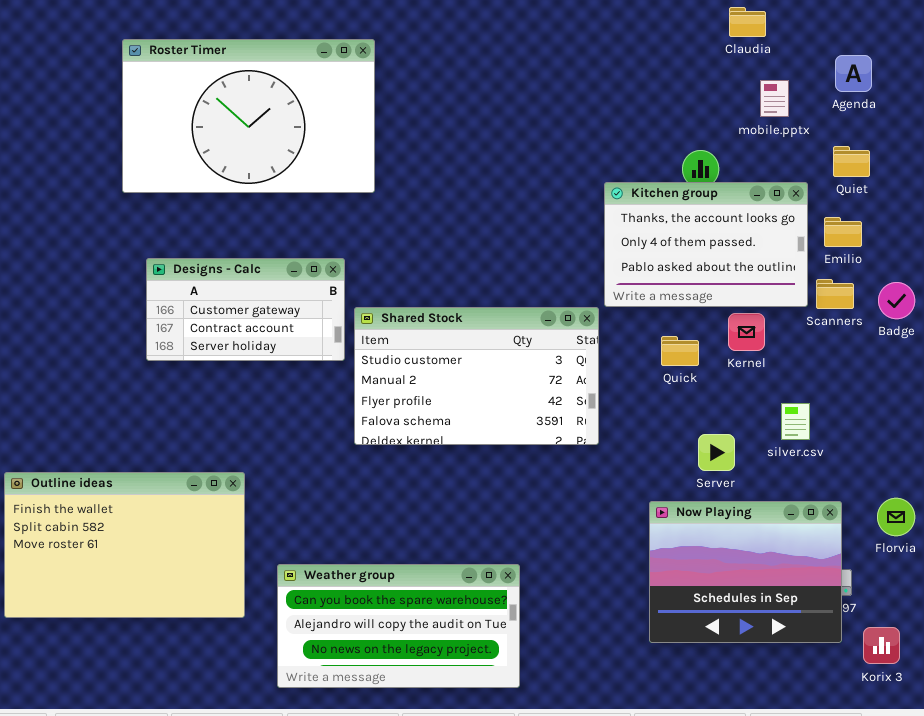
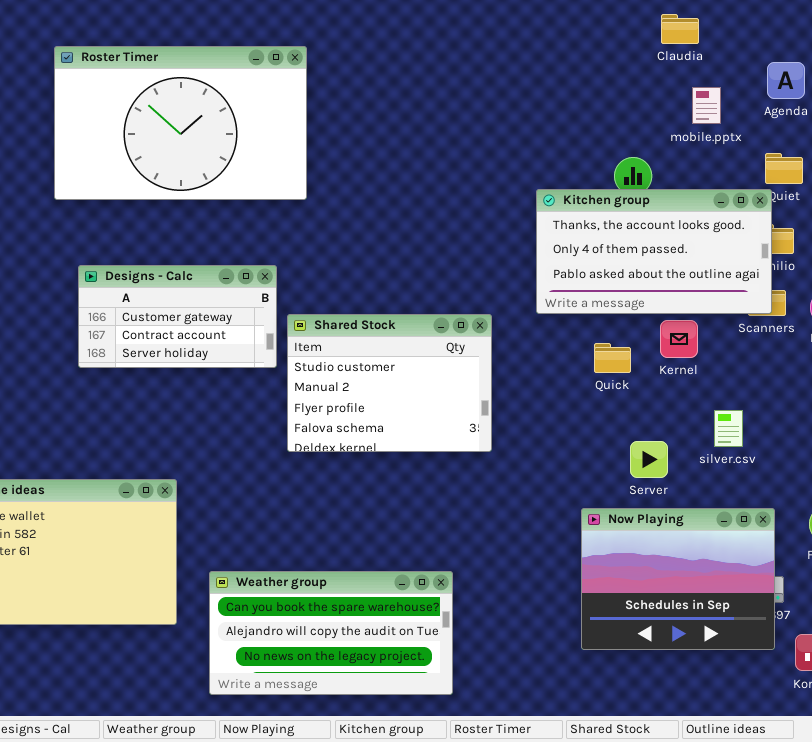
Kitchen group: [604,182,808,307] -> [536,189,772,314], resized
Shared Stock: [354,307,599,445] -> [287,314,492,452], resized

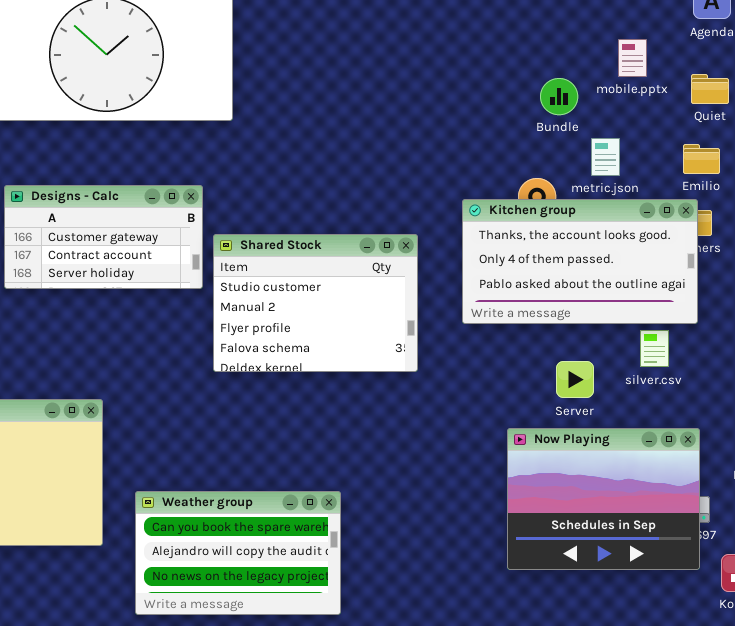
mobile.pptx: [692,87,721,124] -> [618,39,647,77], moved
Kitchen group: [536,189,772,314] -> [462,199,698,324], moved
Weather group: [209,571,453,695] -> [135,491,341,615], resized

